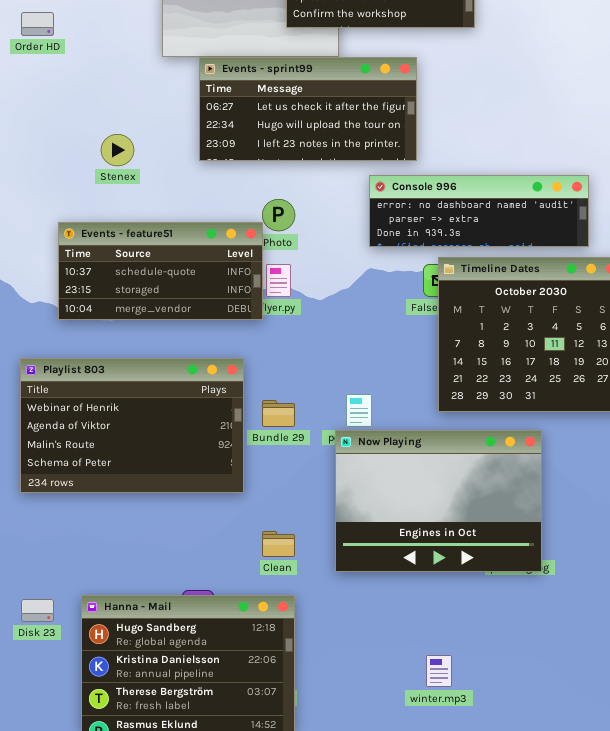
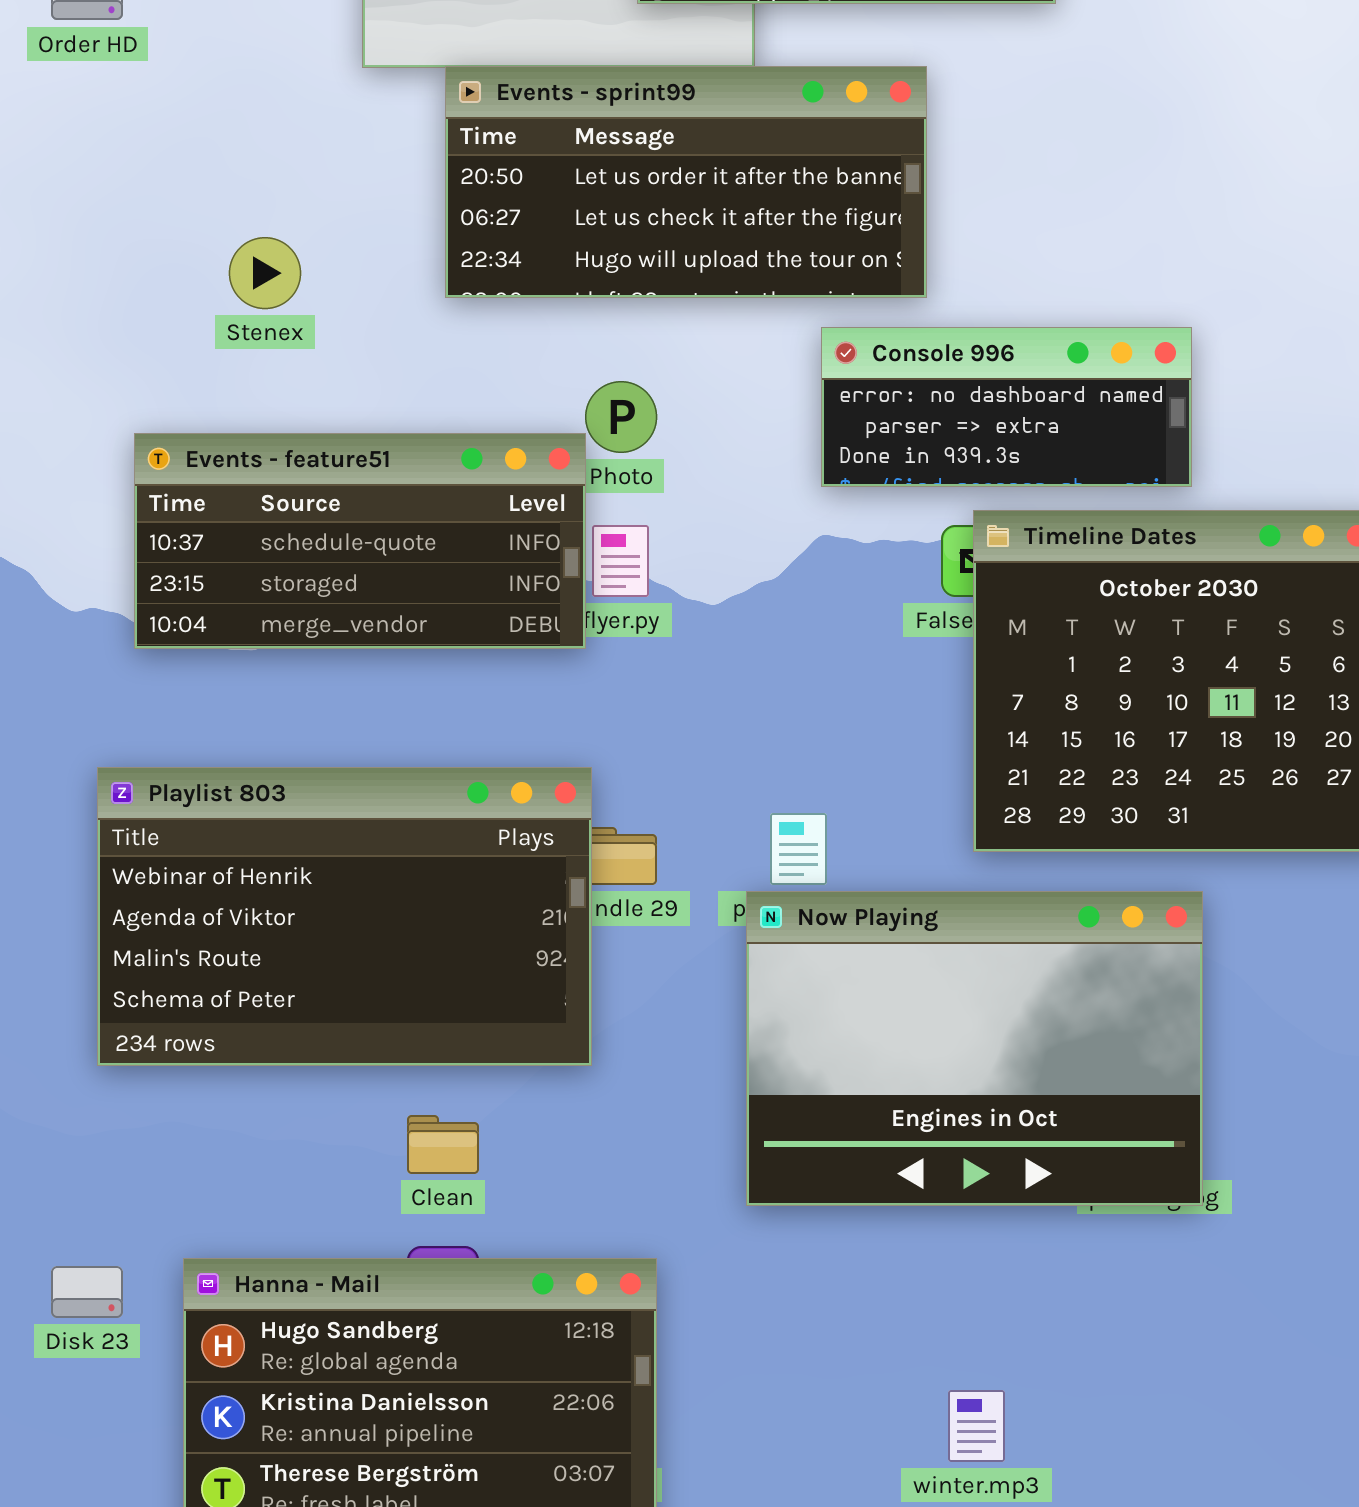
Events - sprint99: [199,57,417,161] -> [445,66,927,298], scrolled up 1 row
Console 996: [369,175,589,247] -> [821,327,1192,487], resized
Playlist 803: [20,358,244,493] -> [97,767,592,1066], moved
Clean: [262,531,295,557] -> [407,1115,479,1174], moved

